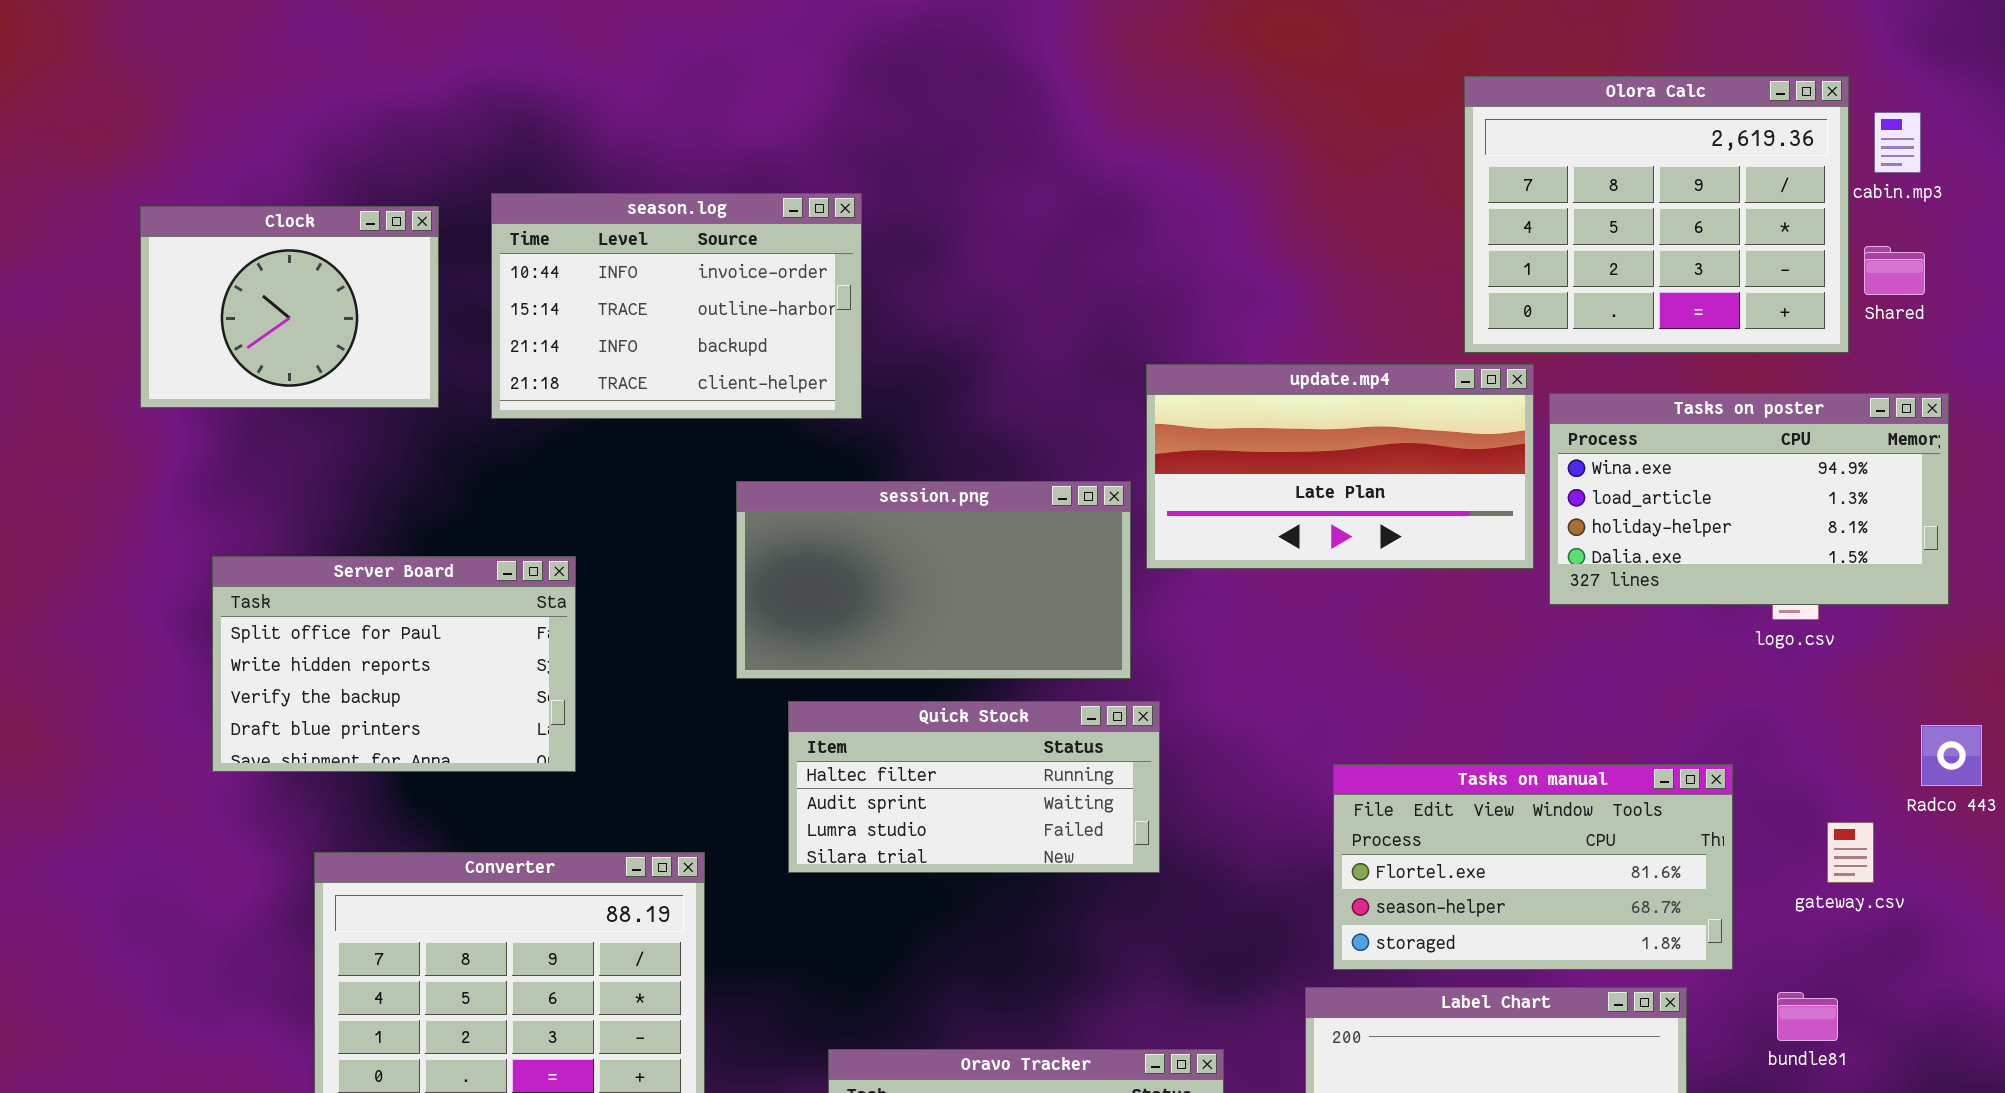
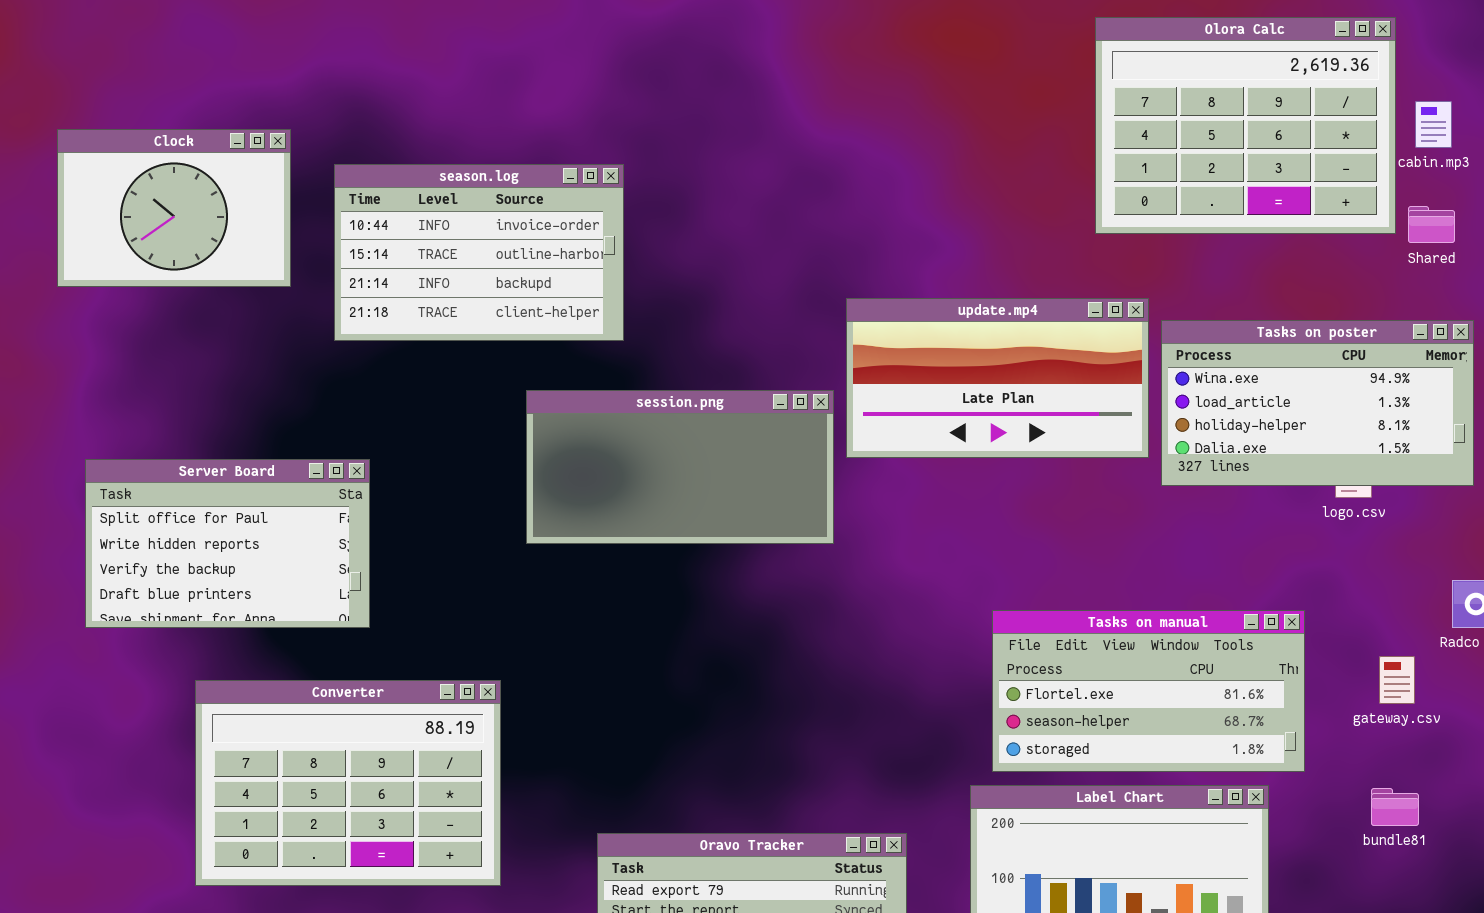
Olora Calc: [1464,76,1849,353] -> [1095,17,1396,234], moved
Clock: [140,206,439,408] -> [57,129,291,287], moved
Server Board: [212,556,576,772] -> [85,459,370,628], moved
Quick Stock: [788,701,1160,873] -> none, closed
bundle81: [1777,992,1838,1041] -> [1371,788,1419,826], moved

